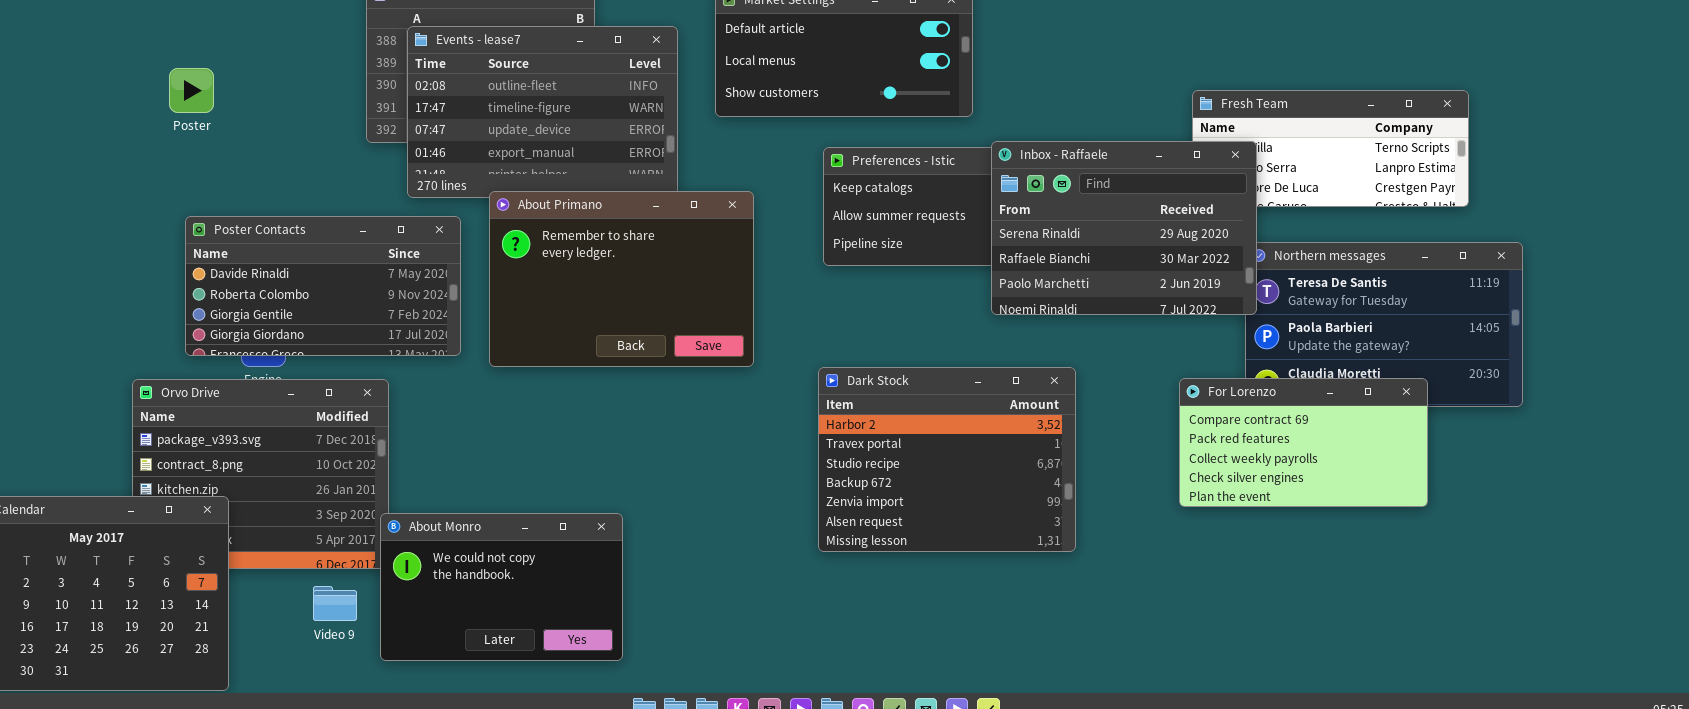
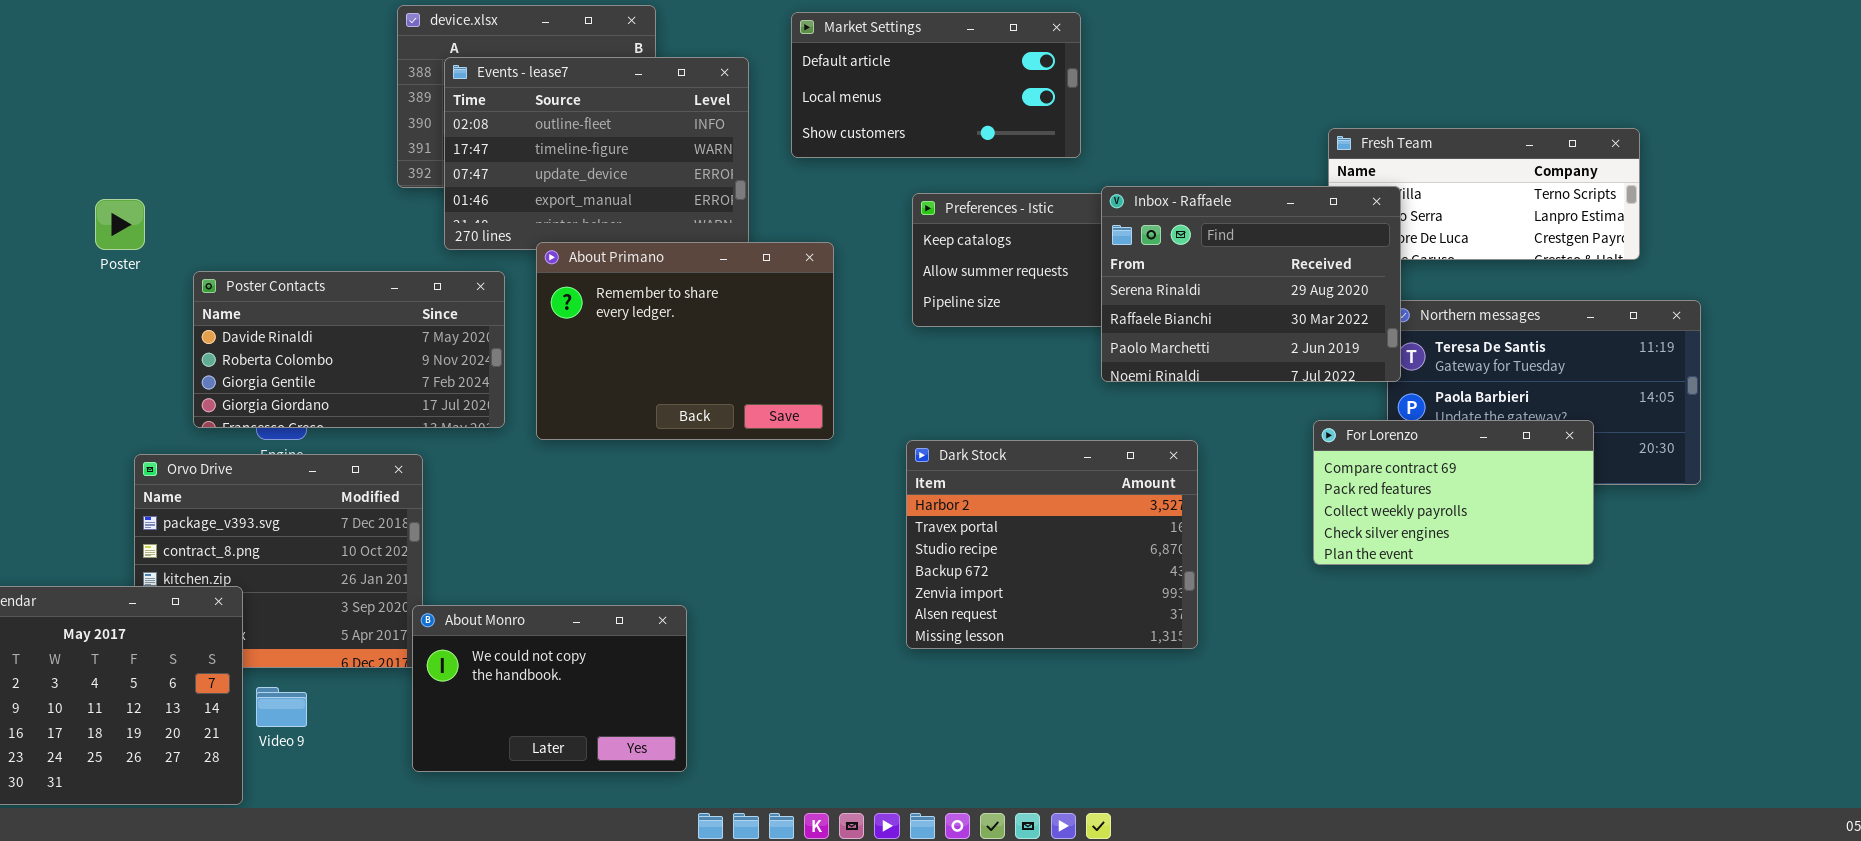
Poster: [169,68,214,113] -> [95,199,145,250], moved
For Lorenzo: [1179,378,1428,507] -> [1313,420,1594,565], moved
Video 9: [313,586,357,621] -> [256,687,307,727], moved

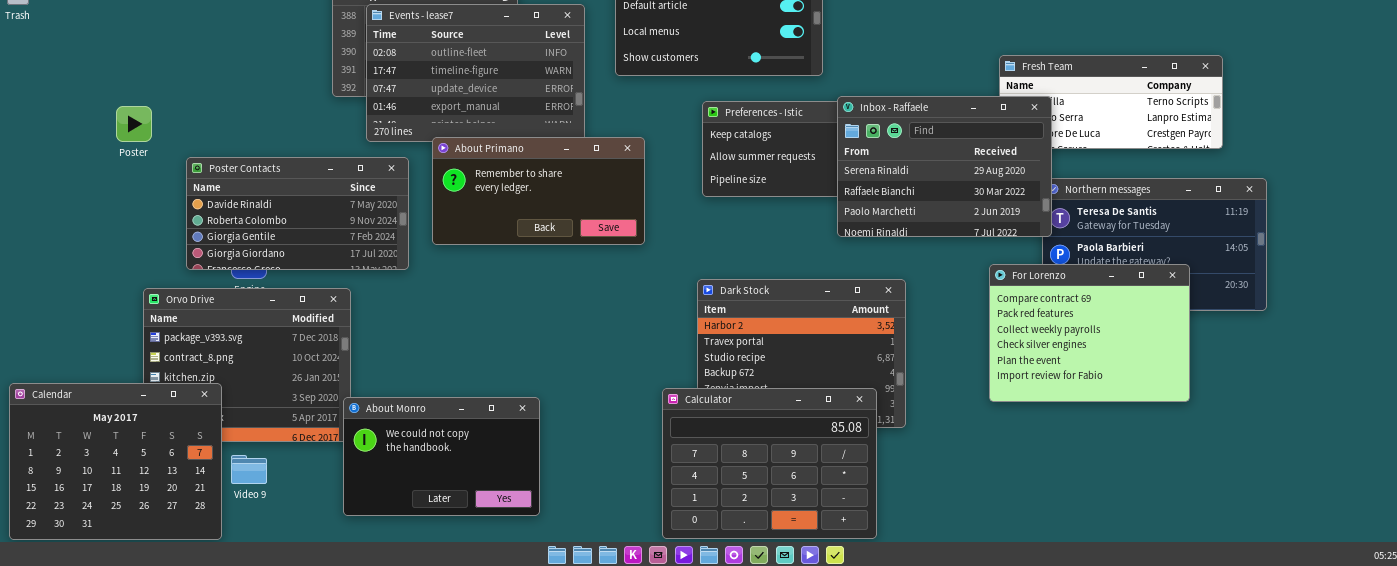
About Primano: [536,242,834,440] -> [432,137,645,245], resized
For Lorenzo: [1313,420,1594,565] -> [989,264,1190,402], resized
Calculator: none -> [662,388,877,539], opened

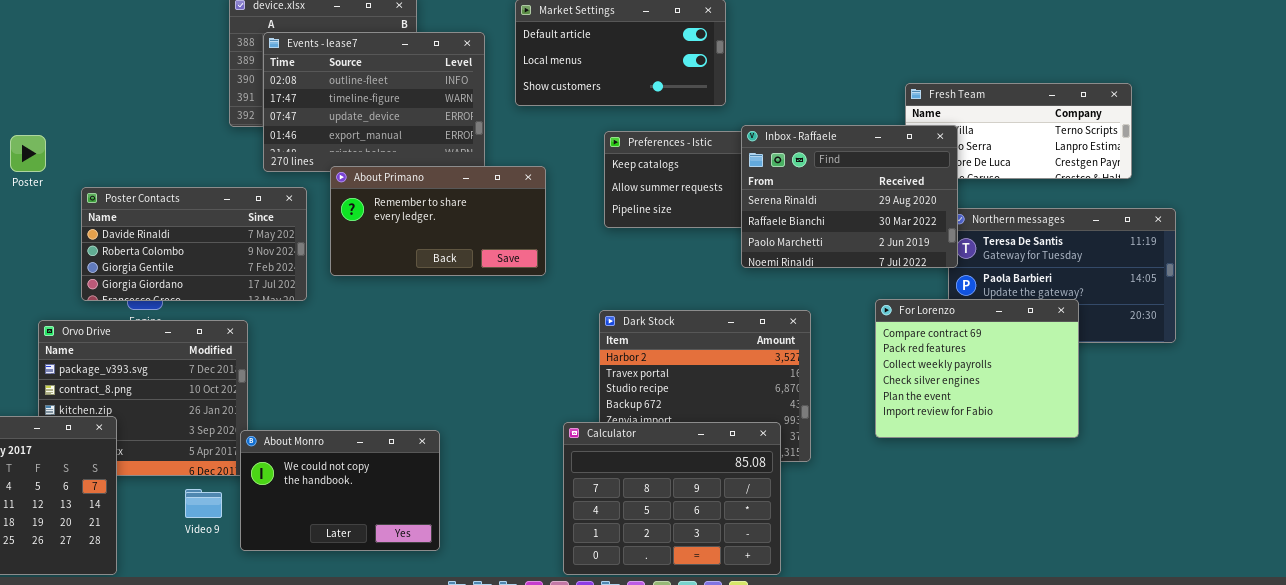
For Lorenzo: [989,264,1190,402] -> [875,299,1079,438], moved
Video 9: [231,455,267,484] -> [185,489,222,518], moved

